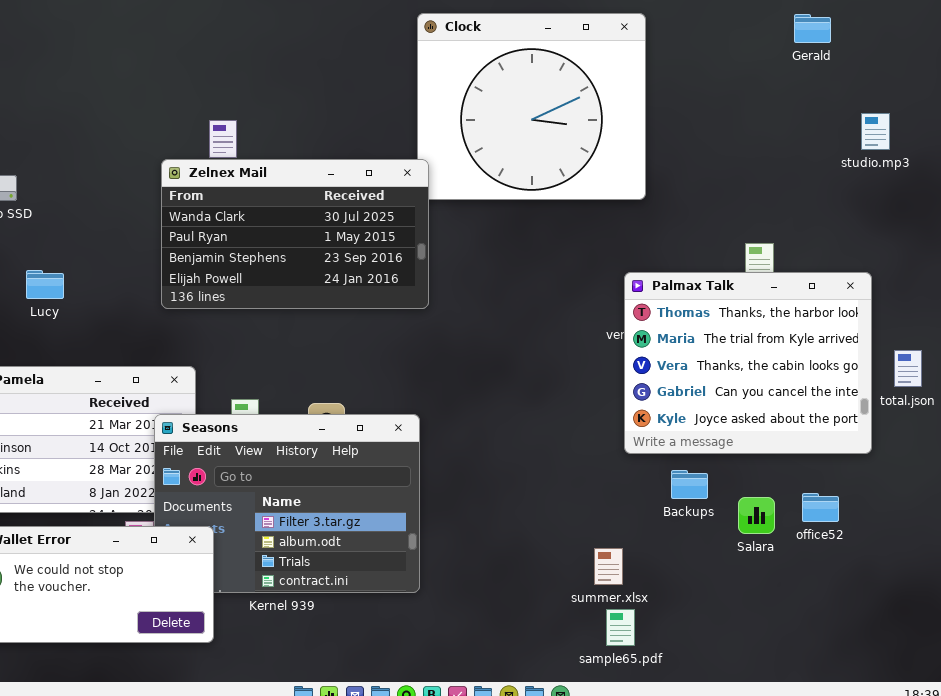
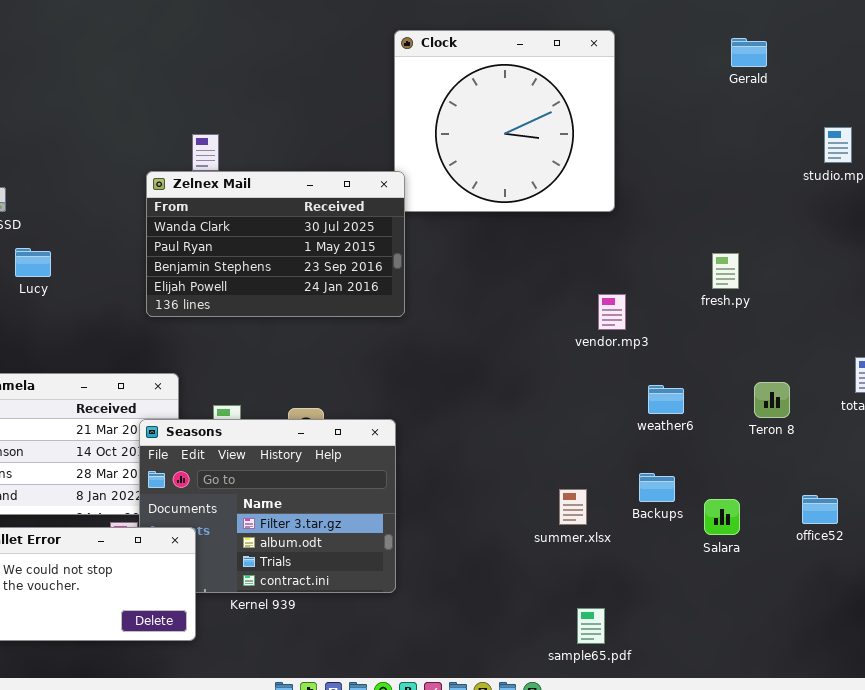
Gerald: [794,14,831,43] -> [731,38,767,67], moved
Lucy: [26,270,64,299] -> [15,248,51,277], moved
Palmax Talk: [624,272,872,454] -> none, closed
office52: [802,493,839,522] -> [802,495,838,524], moved
summer.xlsx: [594,548,623,585] -> [559,489,587,525], moved

